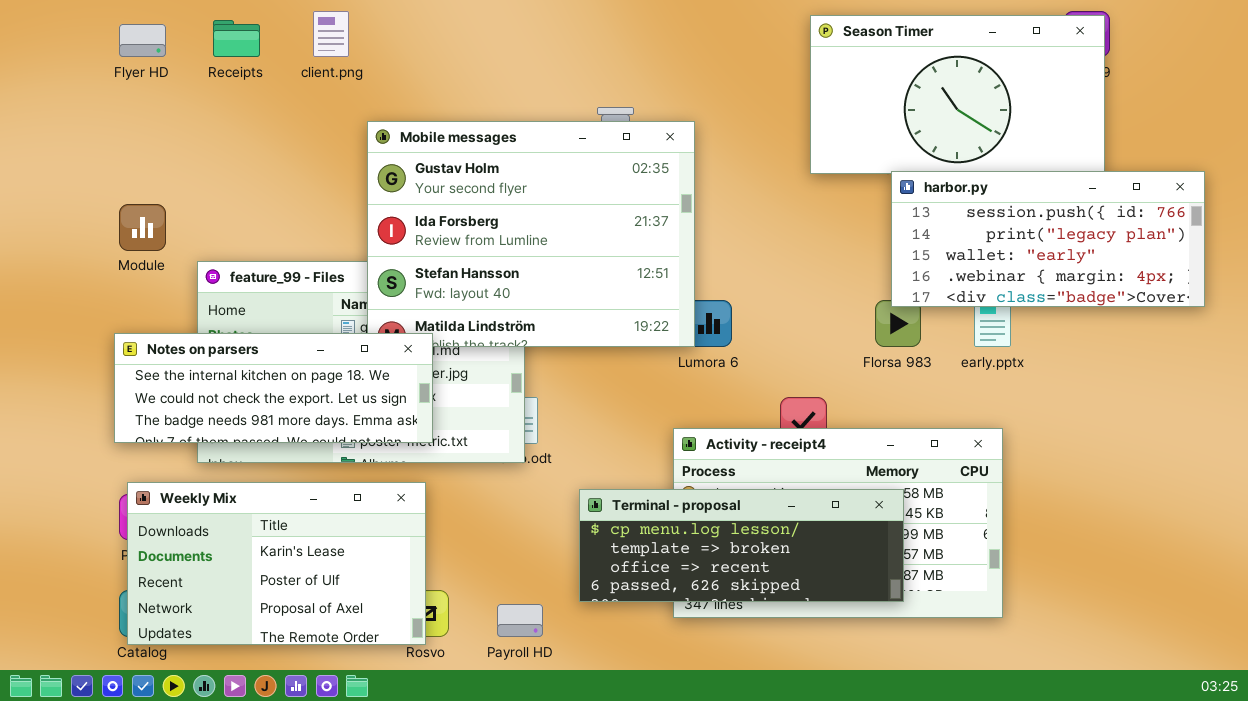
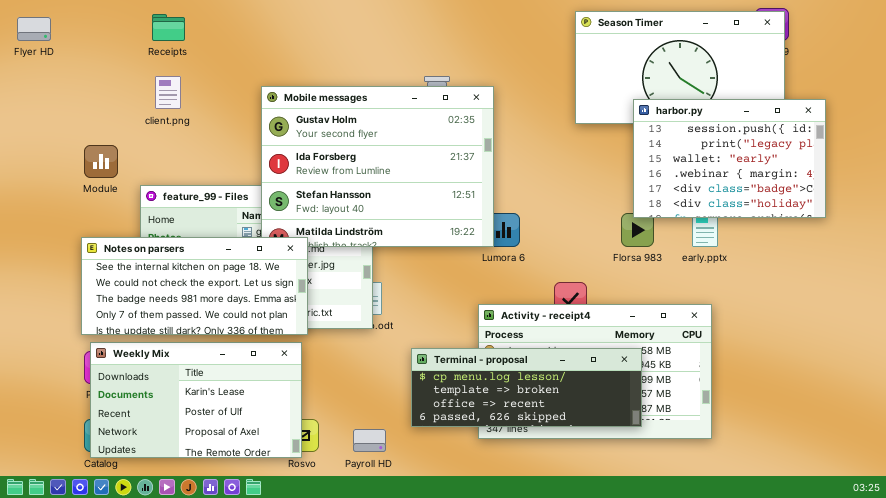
client.png: [313,11,349,57] -> [155,76,181,109], moved
Flyer HD: [119,24,166,57] -> [17,17,51,41], moved
harbor.py: [891,171,1205,307] -> [633,99,826,218], resized
Notes on parsers: [114,333,433,443] -> [81,237,308,335], resized

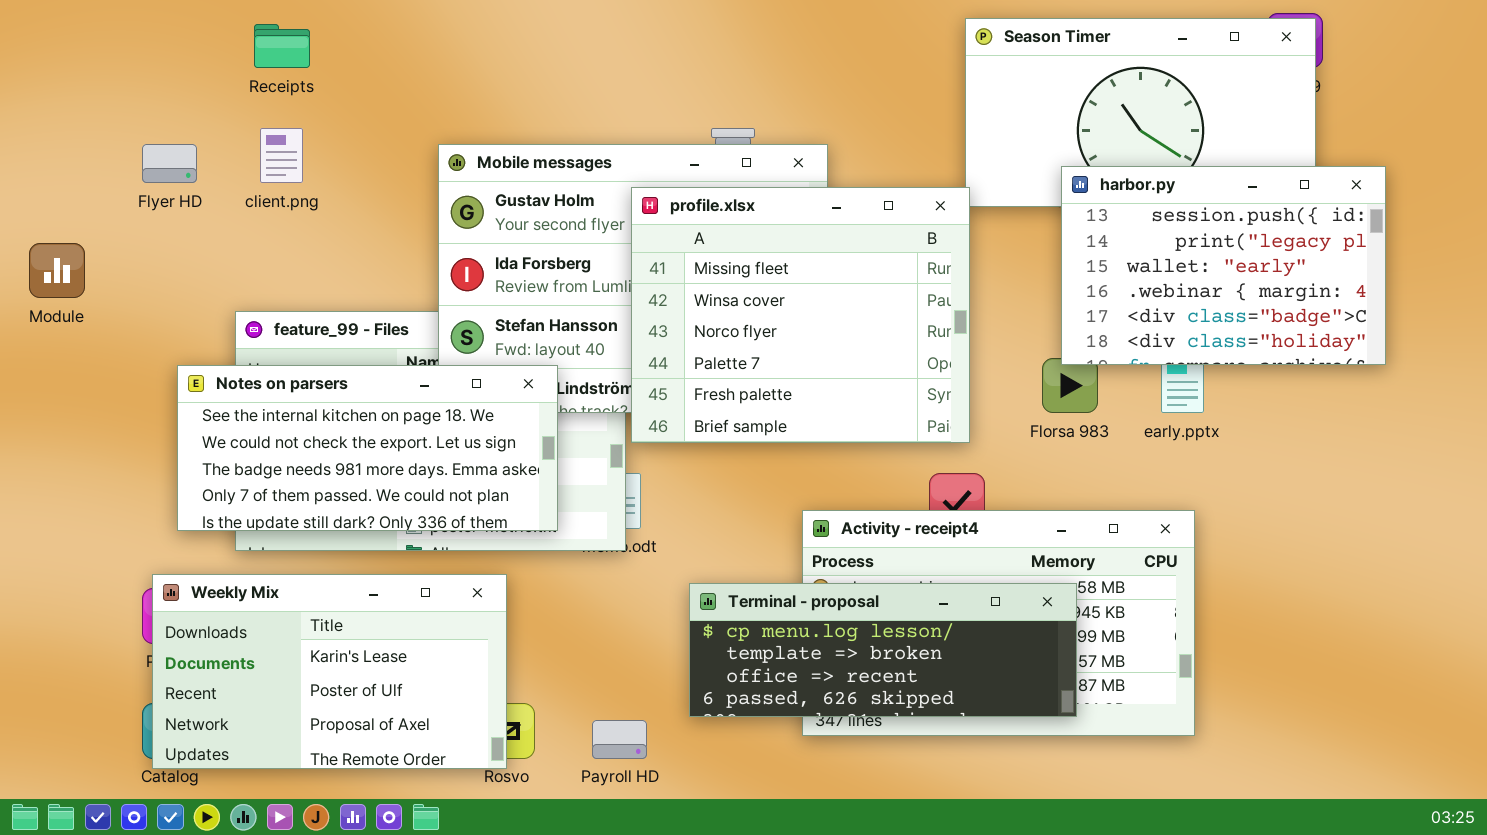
Flyer HD: [17,17,51,41] -> [142,144,197,183], moved
profile.xlsx: none -> [631,187,970,443], opened
Module: [84,145,118,178] -> [29,243,85,298], moved
Notes on parsers: [81,237,308,335] -> [177,365,558,531], moved

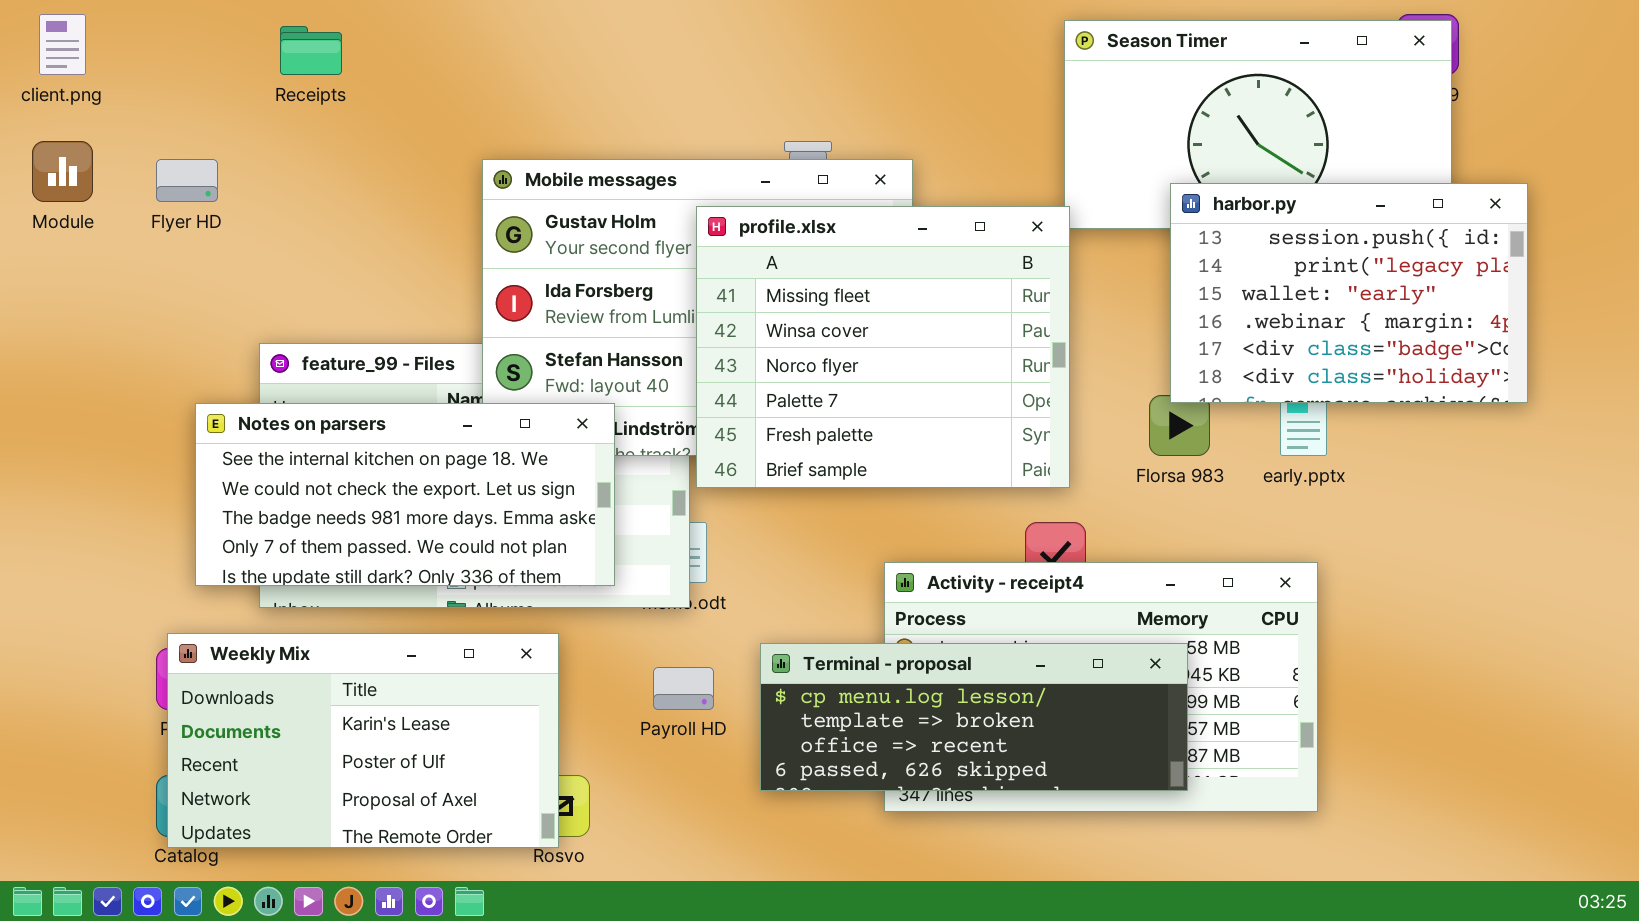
client.png: [260,128,303,183] -> [39,14,86,75], moved
Module: [29,243,85,298] -> [32,141,93,202], moved
Payroll HD: [592,720,647,759] -> [653,667,714,710], moved

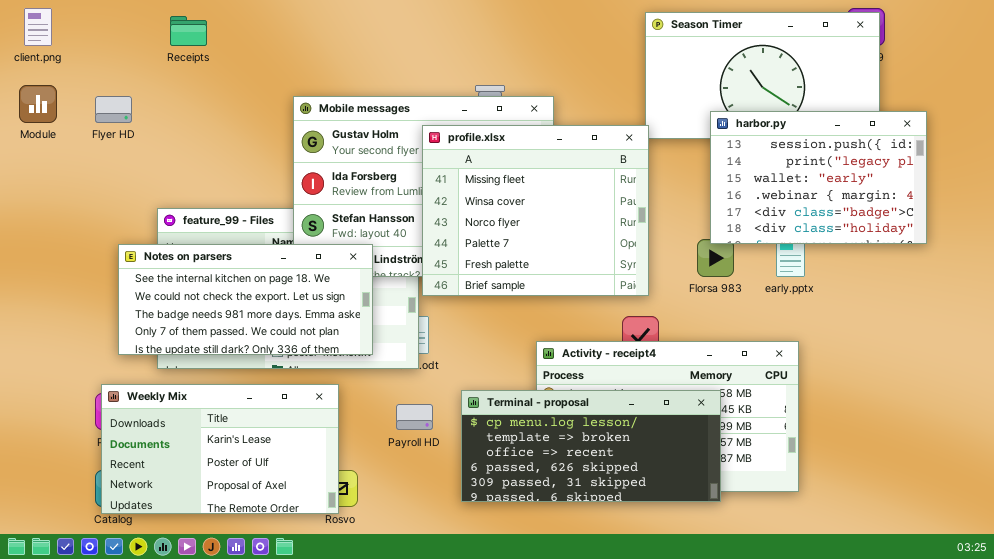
Terminal - proposal: [760,643,1188,791] -> [461,390,721,502], resized

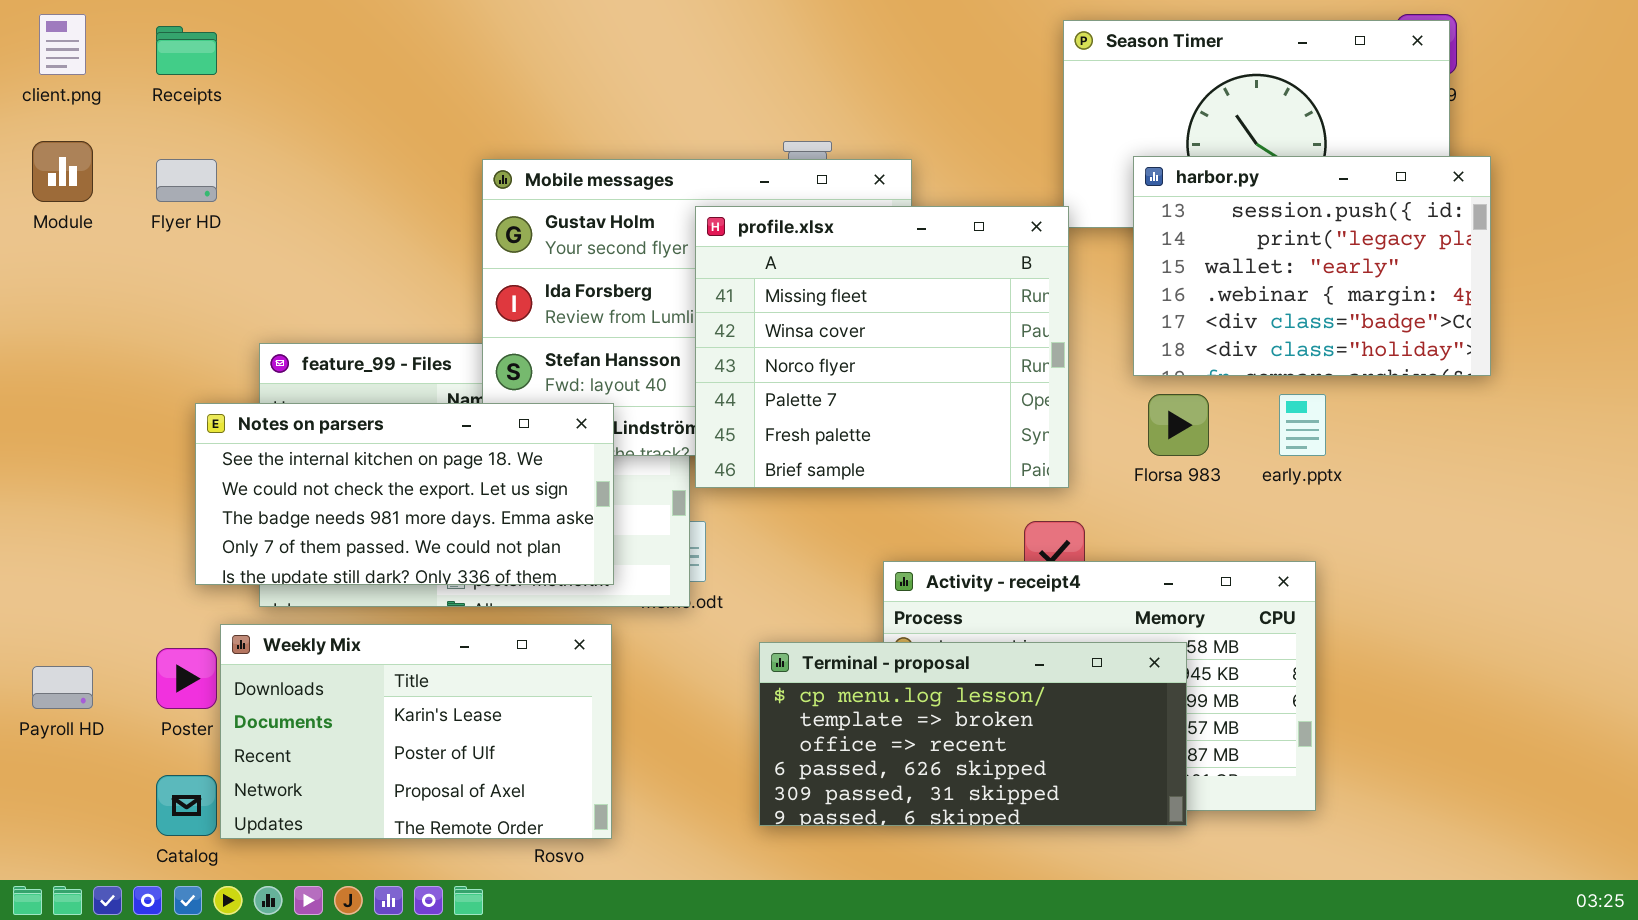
Receipts: [170,16,207,46] -> [156,26,217,75], moved
harbor.py: [710,111,927,244] -> [1133,156,1491,376], moved
Weekly Mix: [101,384,339,514] -> [220,624,612,839], moved
Payroll HD: [396,404,433,430] -> [32,666,93,709], moved

